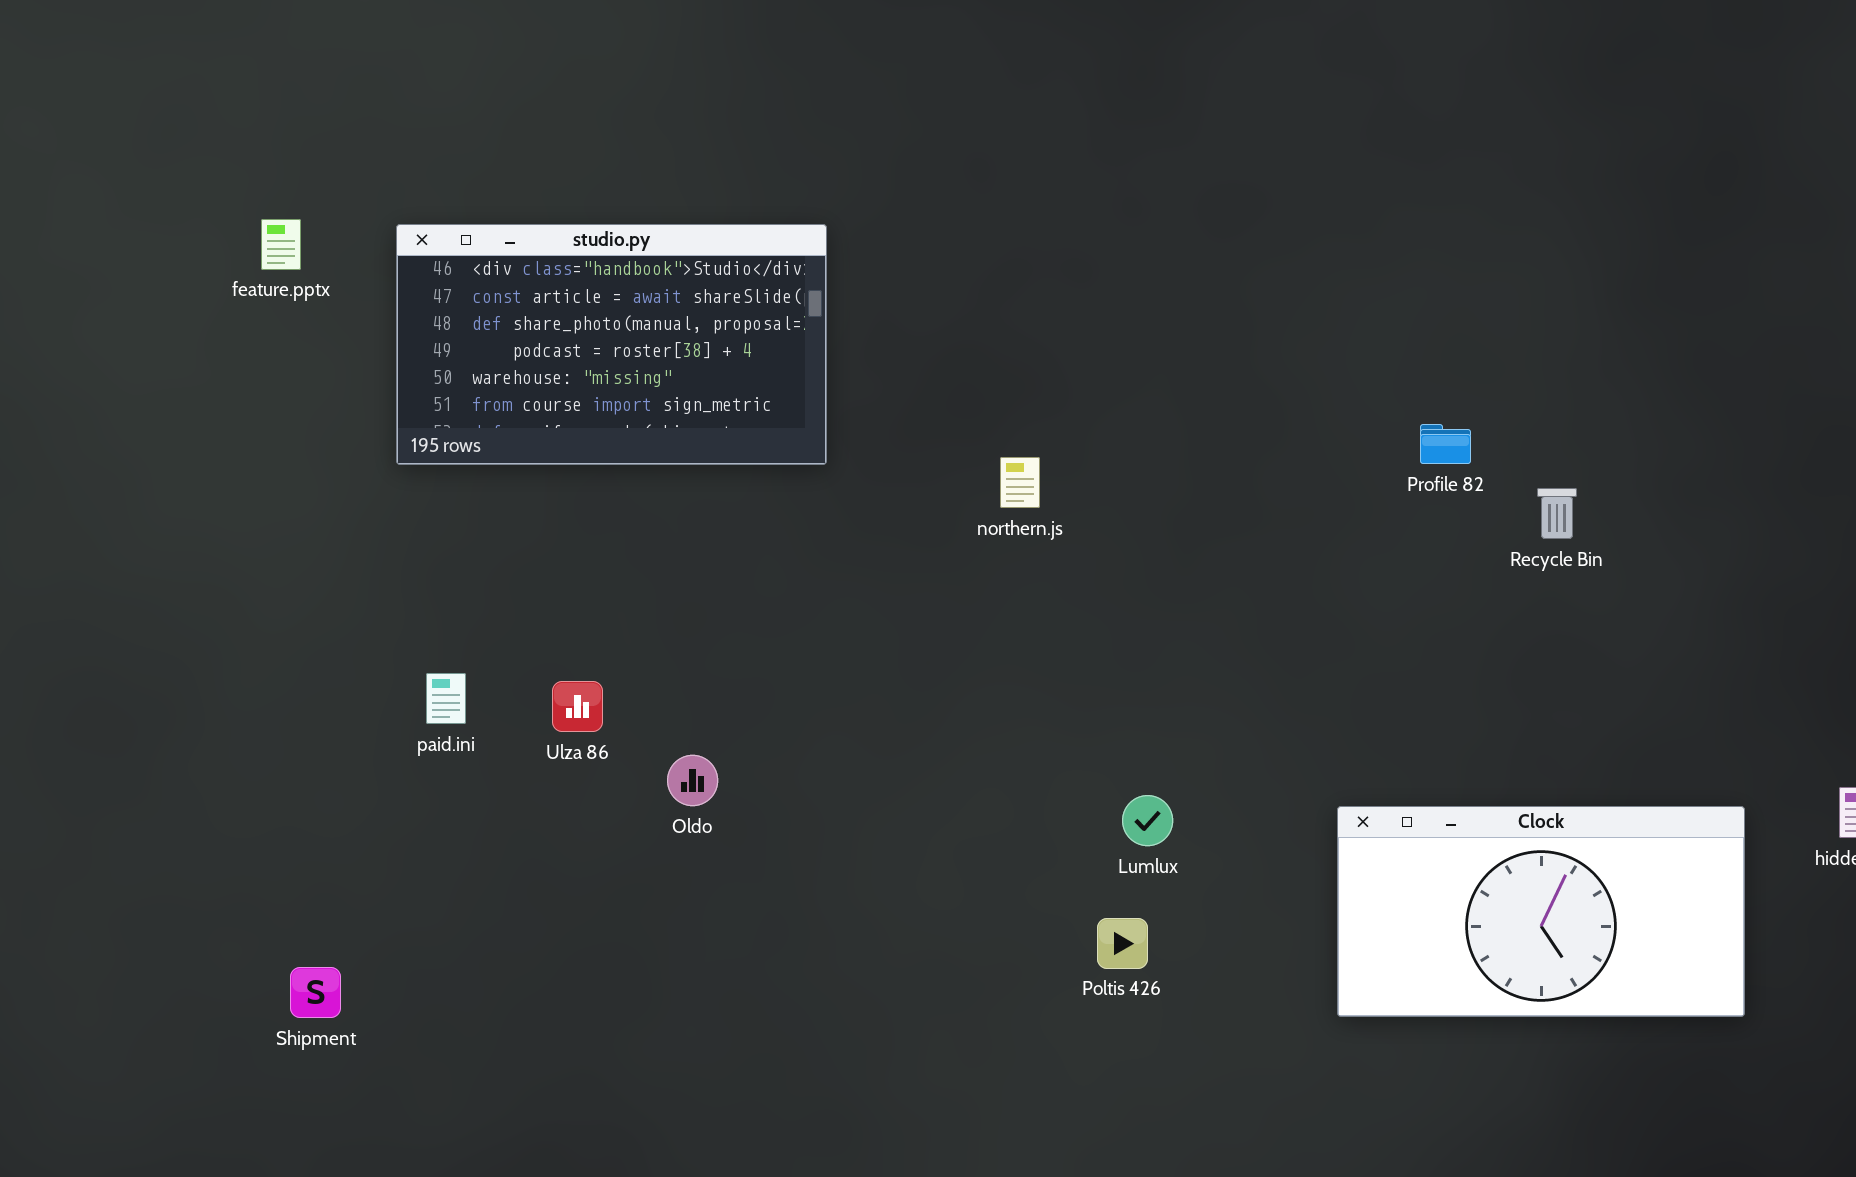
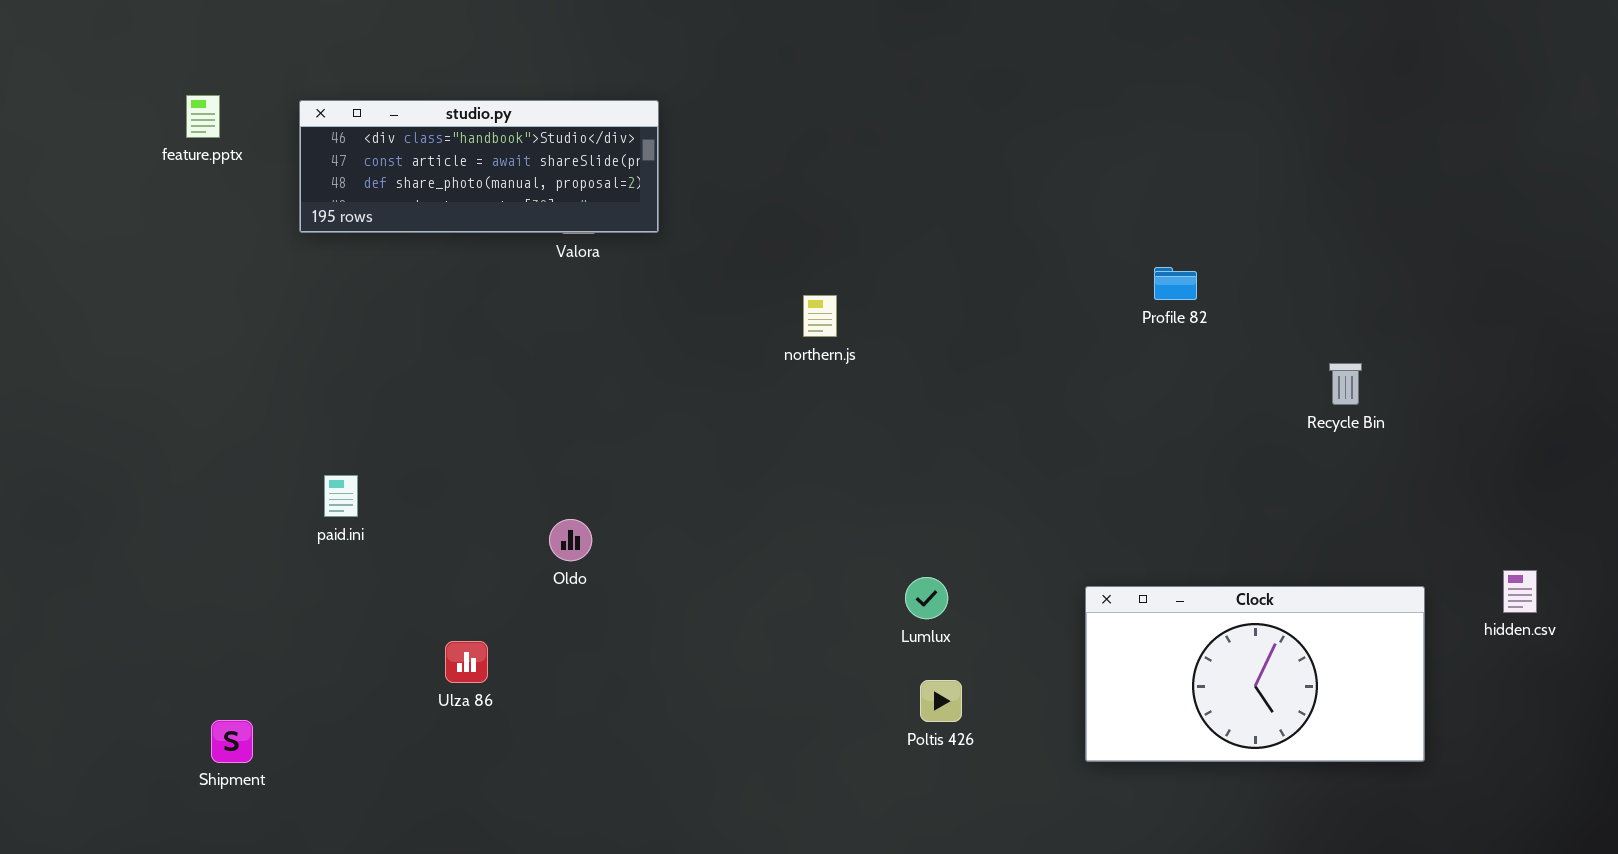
studio.py: [396,224,827,465] -> [299,100,659,233], resized
Recycle Bin: [1537,488,1577,539] -> [1329,363,1362,405], moved
Ulza 86: [552,681,603,732] -> [445,641,488,683], moved
Oldo: [667,755,718,806] -> [549,519,592,561], moved
Poltis 426: [1097,918,1148,969] -> [920,680,962,722], moved

